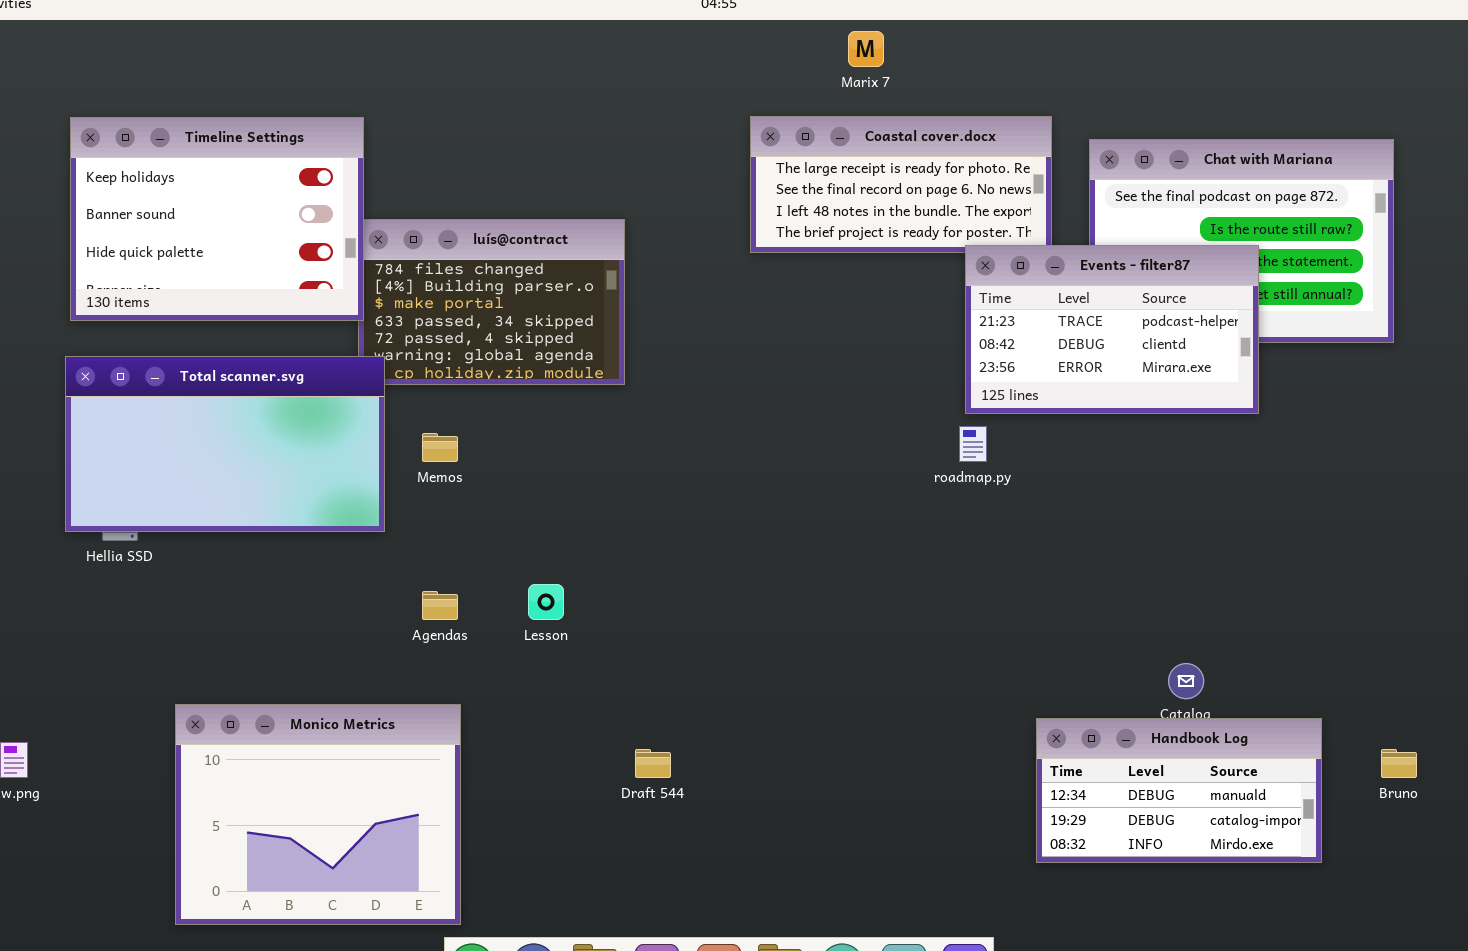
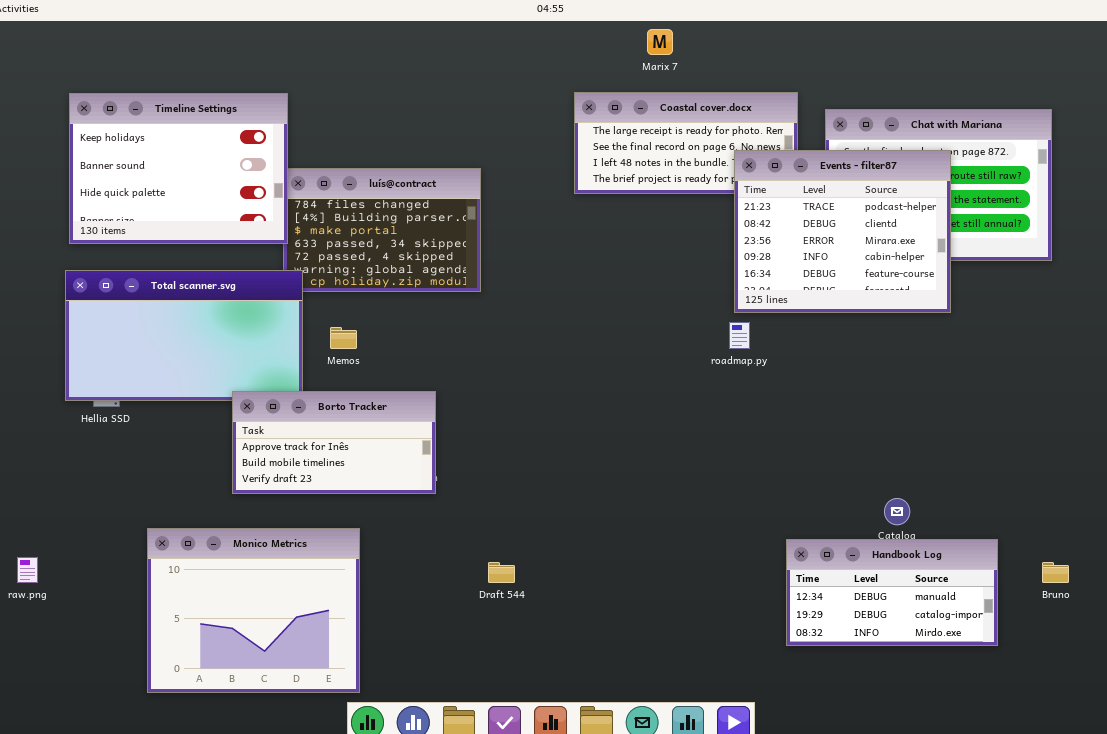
Events - filter87: [965,245,1259,414] -> [734,150,951,313], resized
Borto Tracker: none -> [232,391,436,494], opened

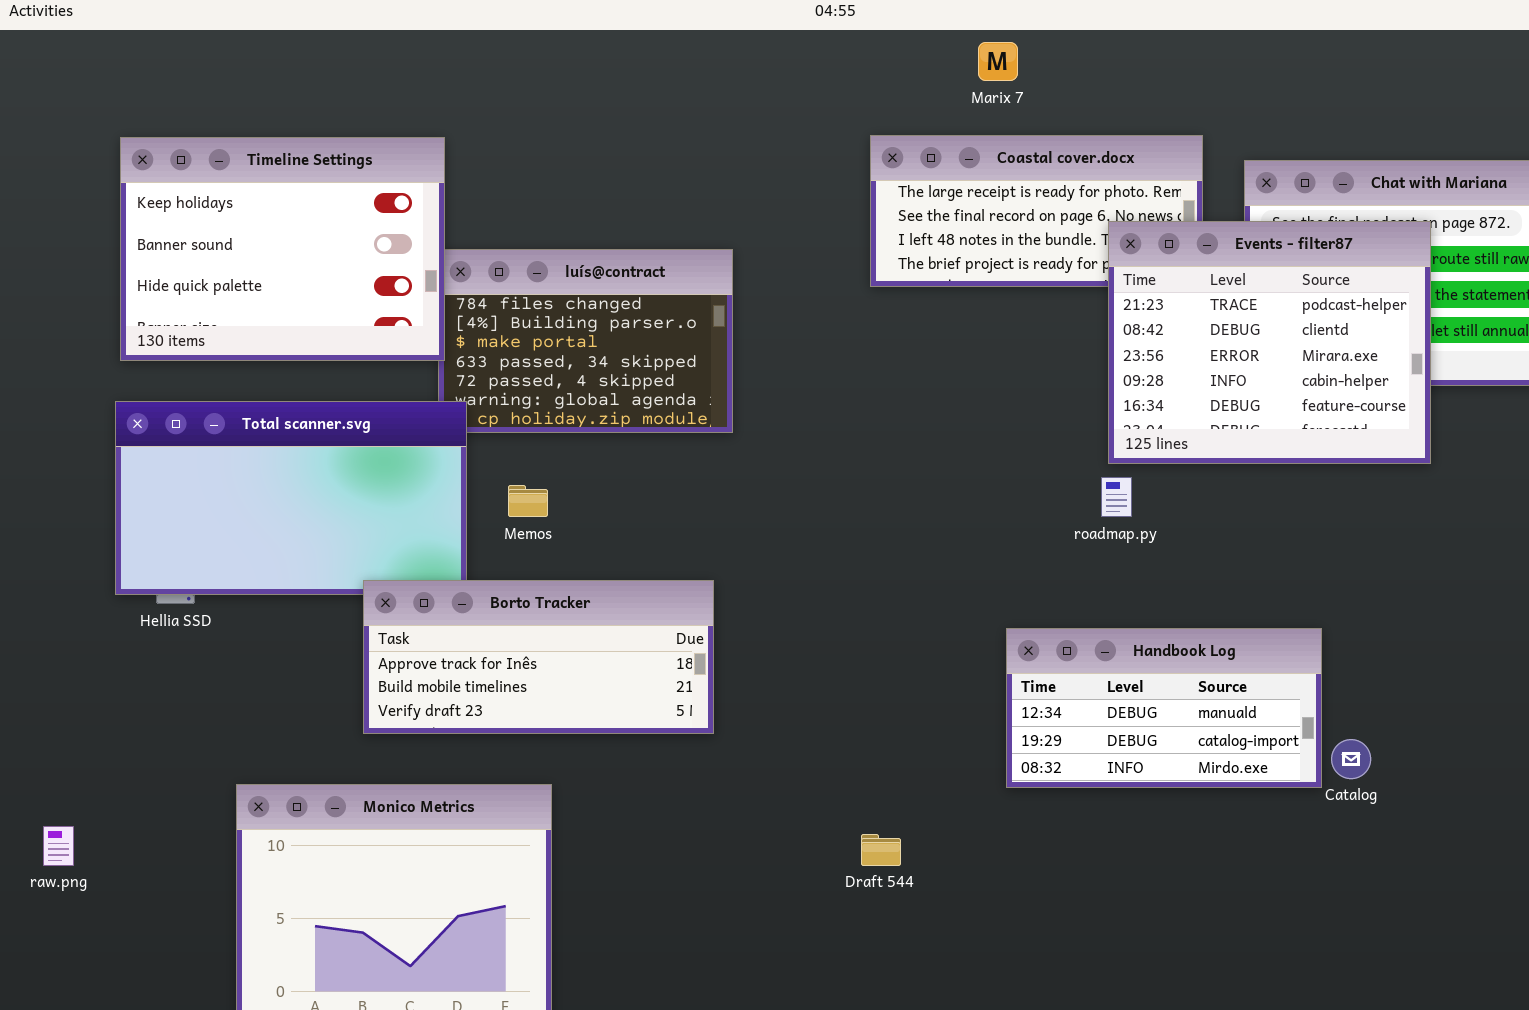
Borto Tracker: [232,391,436,494] -> [363,580,714,734], resized
Handbook Log: [786,539,998,646] -> [1006,628,1322,788], moved
Draft 544: [488,562,515,583] -> [861,834,901,866], moved

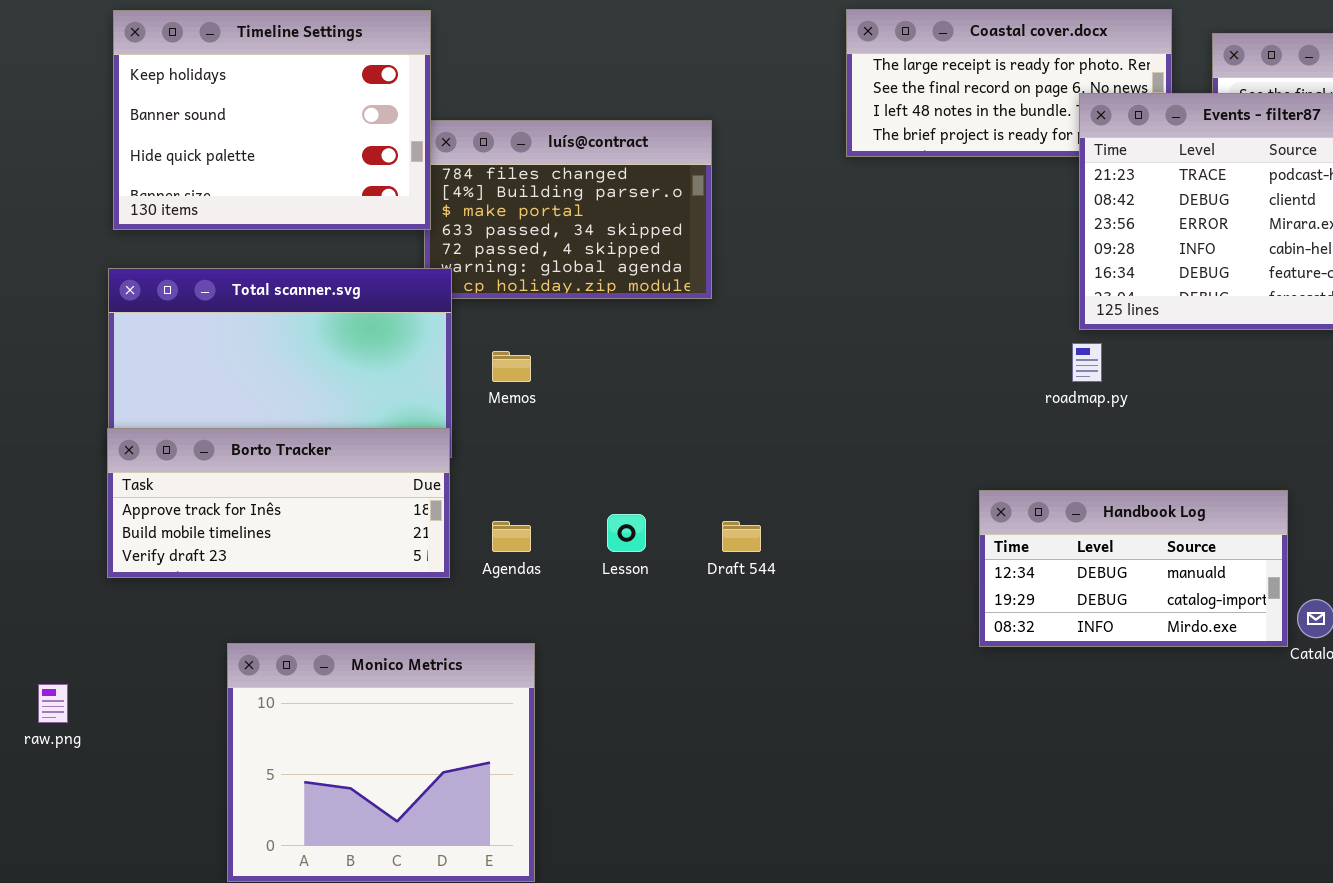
Borto Tracker: [363,580,714,734] -> [107,428,450,578], moved
Draft 544: [861,834,901,866] -> [722,521,761,552], moved

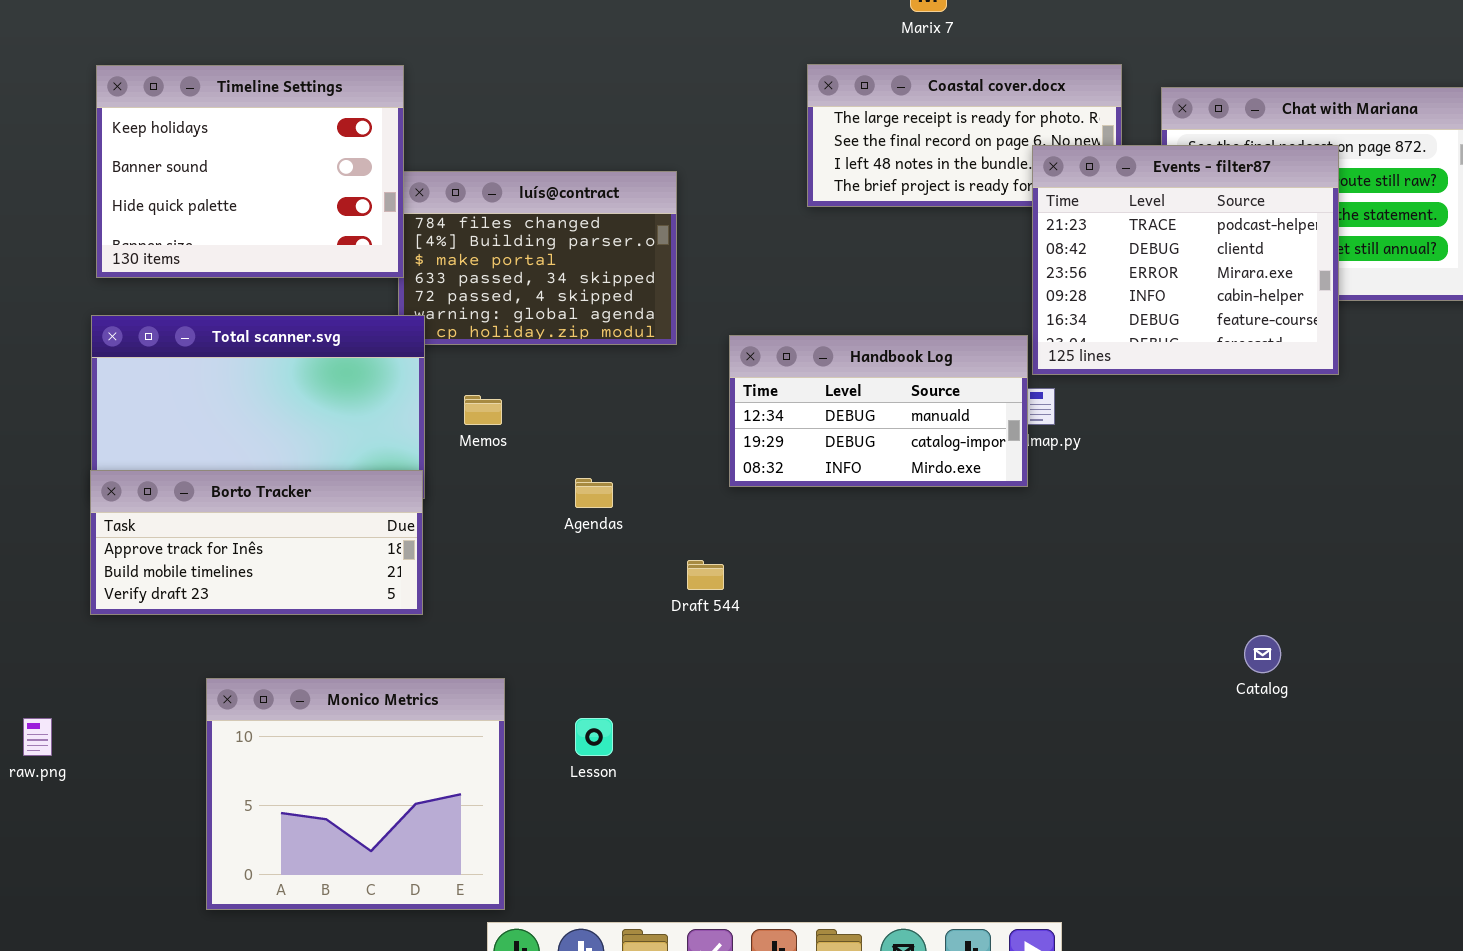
Handbook Log: [979,490,1288,647] -> [729,335,1028,487], moved
Lesson: [607,514,646,552] -> [575,718,613,756], moved
Agendas: [492,521,531,552] -> [575,478,613,508], moved

